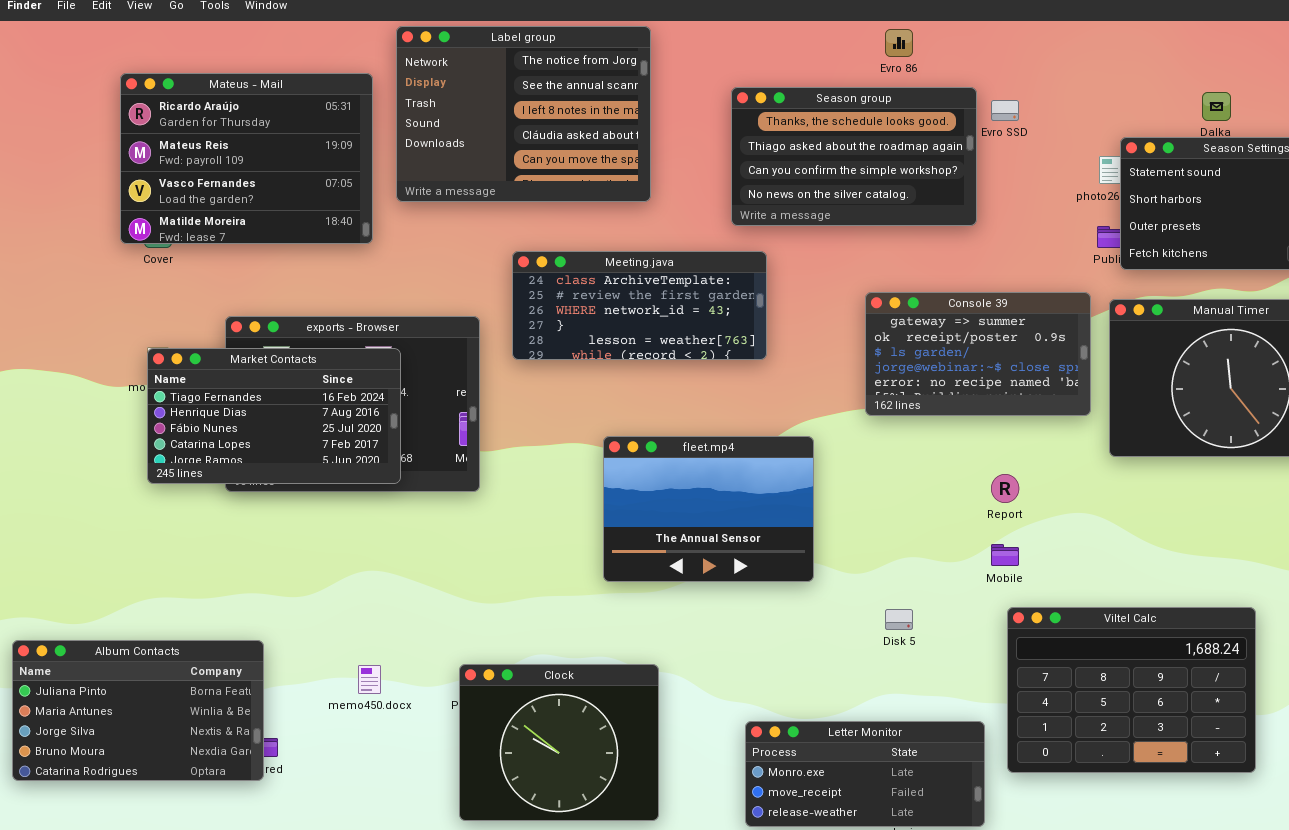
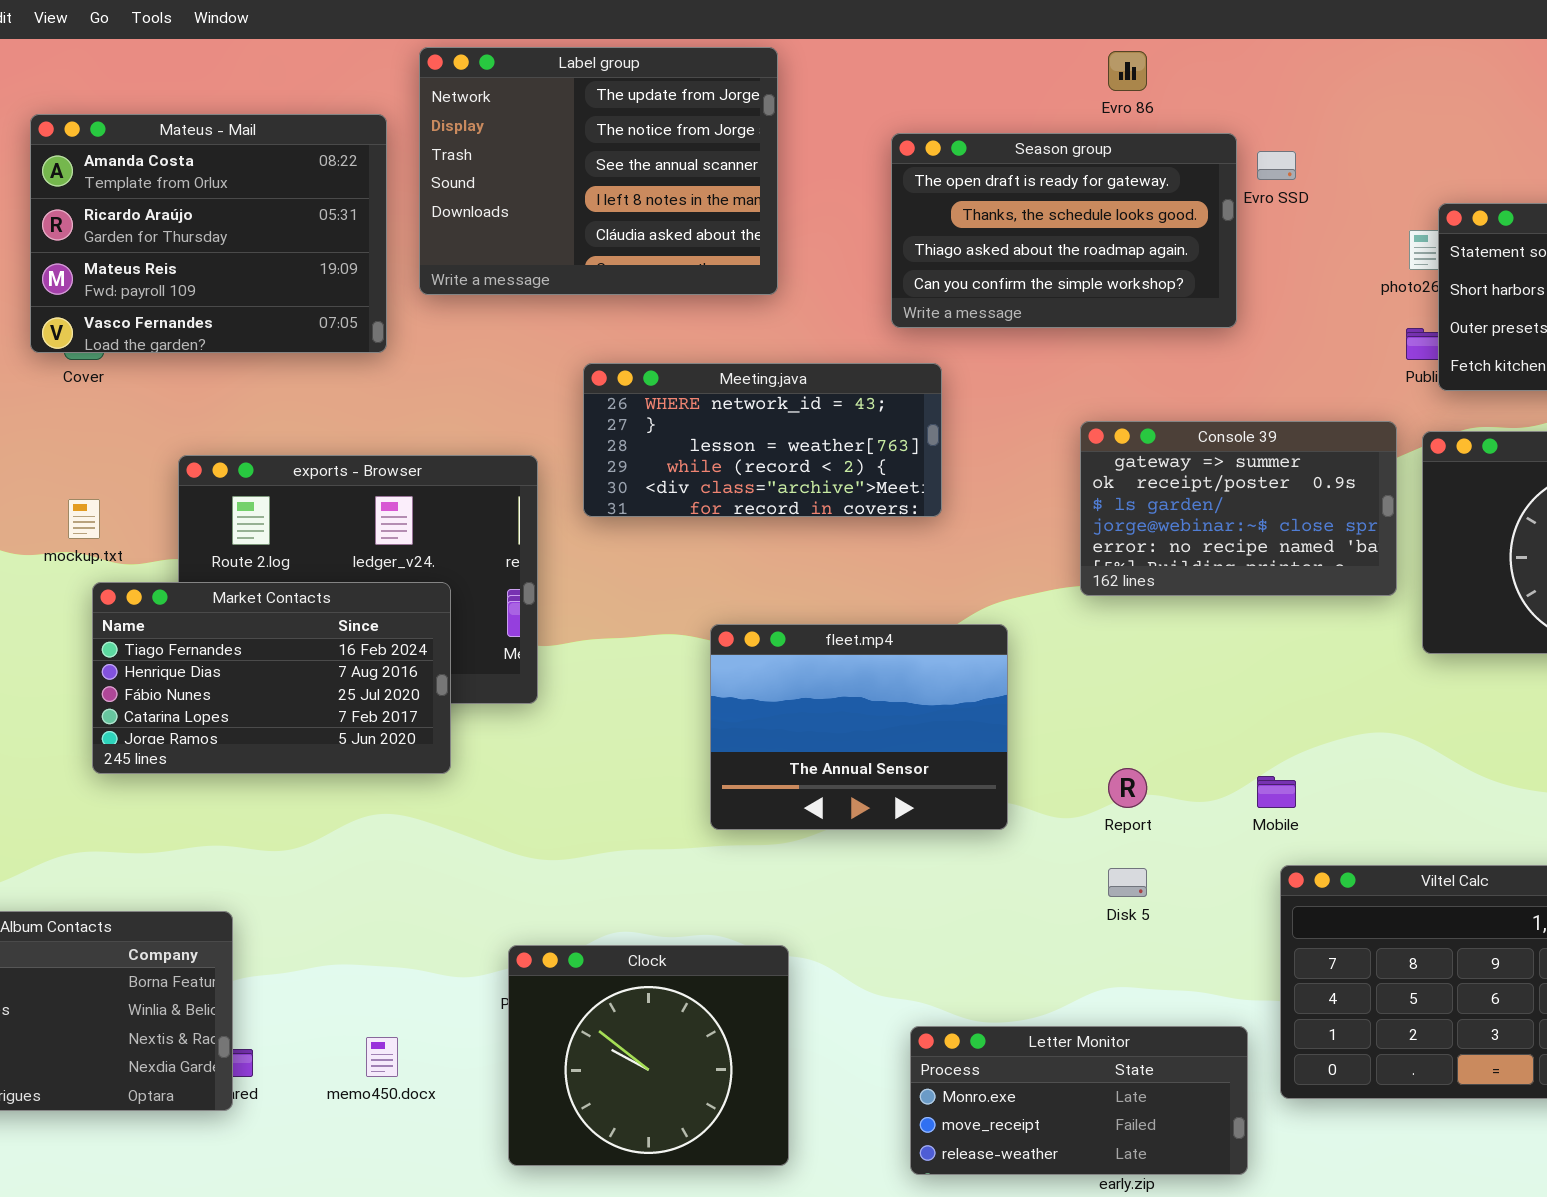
Label group: [396,26,651,202] -> [419,47,778,295], scrolled up 1 row
Mateus - Mail: [120,73,373,244] -> [30,114,387,353], scrolled up 1 row
Season group: [731,87,977,226] -> [891,133,1237,328], scrolled up 1 row
Meeting.java: [512,251,767,360] -> [583,363,942,517], scrolled down 2 rows
Market Contacts: [147,348,401,484] -> [92,582,451,774], moved
Report: [991,474,1019,503] -> [1108,768,1147,808], moved
memo450.docx: [358,665,381,694] -> [366,1037,398,1077], moved

